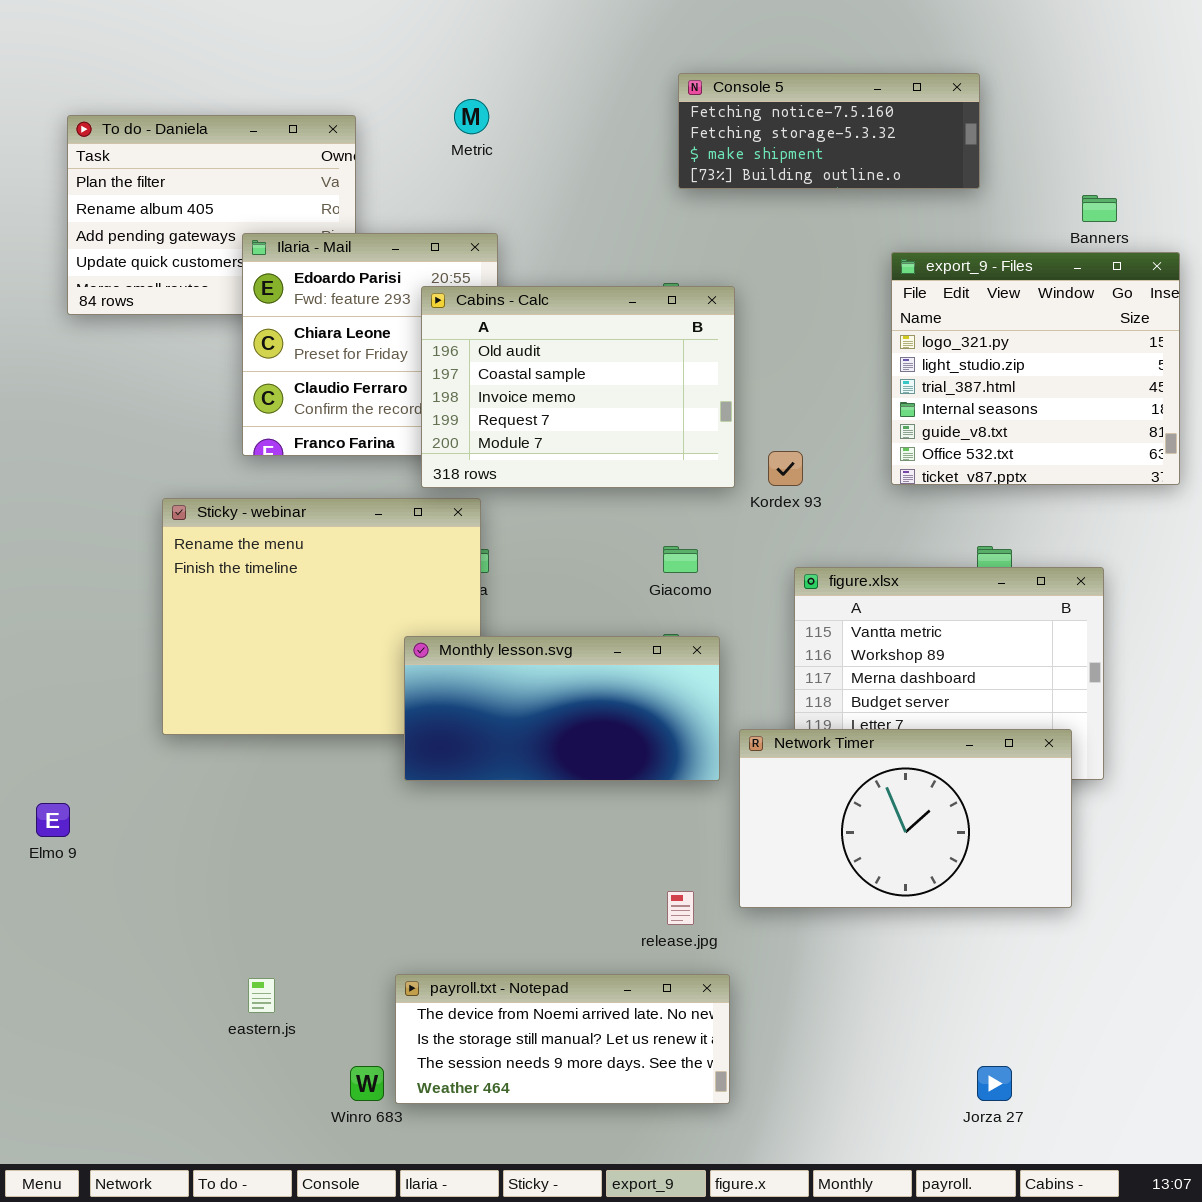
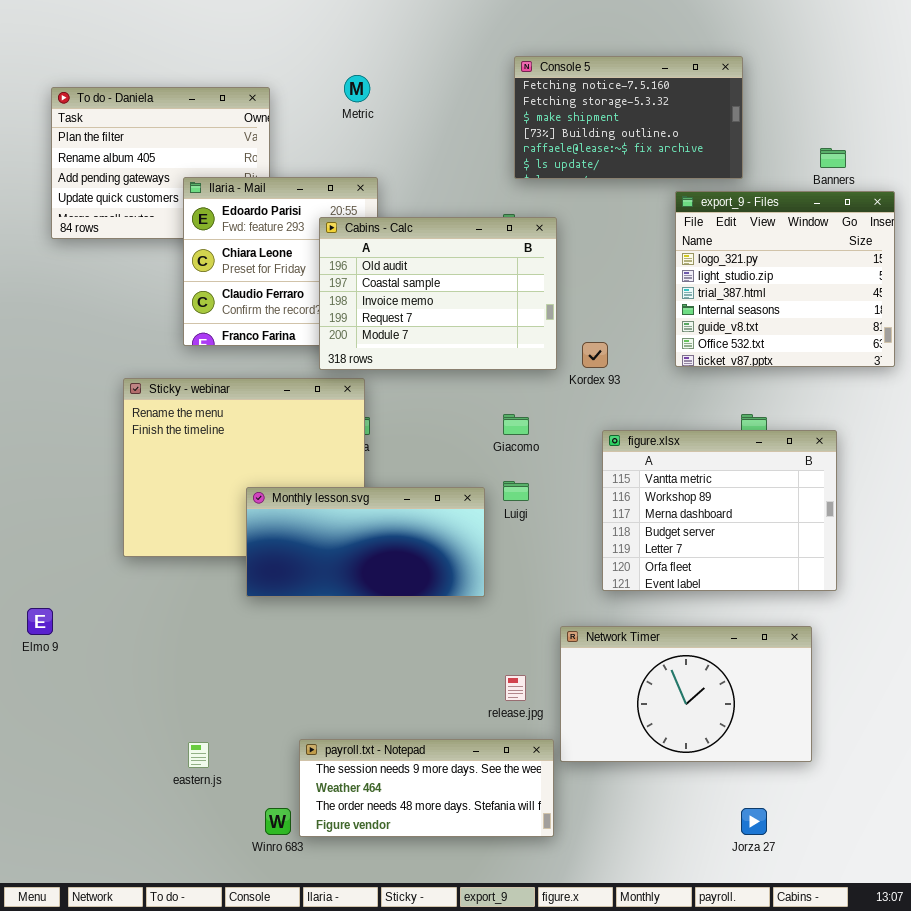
Console 5: [678,73,980,189] -> [514,56,743,179], resized
Monthly lesson.svg: [404,636,720,781] -> [246,487,485,597], moved
Network Timer: [739,729,1072,908] -> [560,626,812,762], moved
payroll.txt - Notepad: [395,974,730,1104] -> [299,739,554,837], scrolled down 2 rows

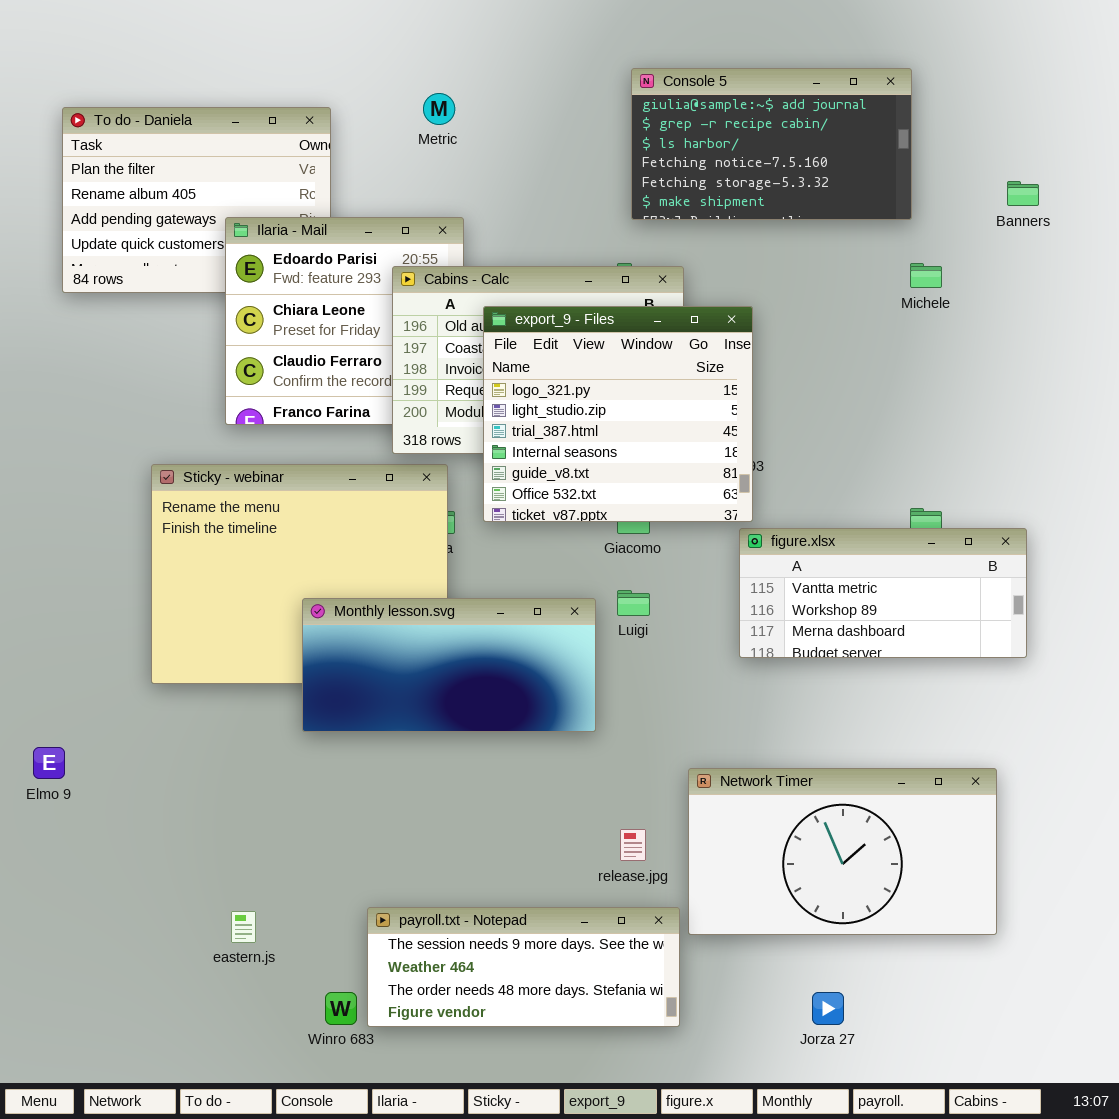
Console 5: [514,56,743,179] -> [631,68,912,220], scrolled up 3 rows
export_9 - Files: [675,191,895,367] -> [483,306,753,522], moved
figure.xlsx: [602,430,837,591] -> [739,528,1027,658], resized
Jorza 27: [741,808,767,835] -> [812,992,844,1025], moved

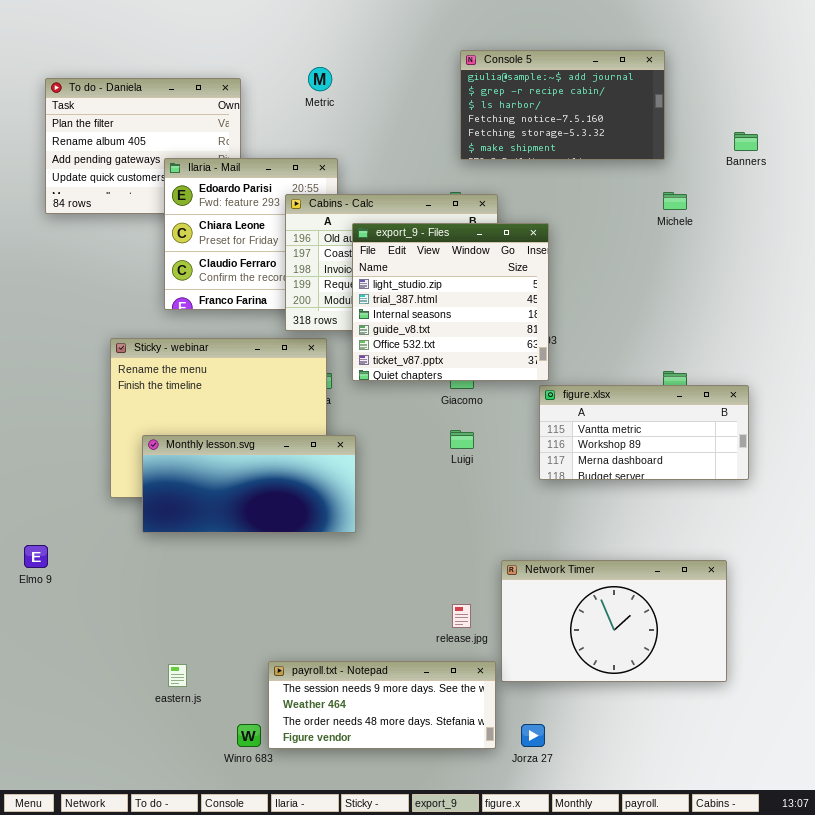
export_9 - Files: [483,306,753,522] -> [352,223,549,381], scrolled down 1 row
Monthly lesson.svg: [302,598,596,732] -> [142,435,356,533], moved
Jorza 27: [812,992,844,1025] -> [521,724,545,747], moved

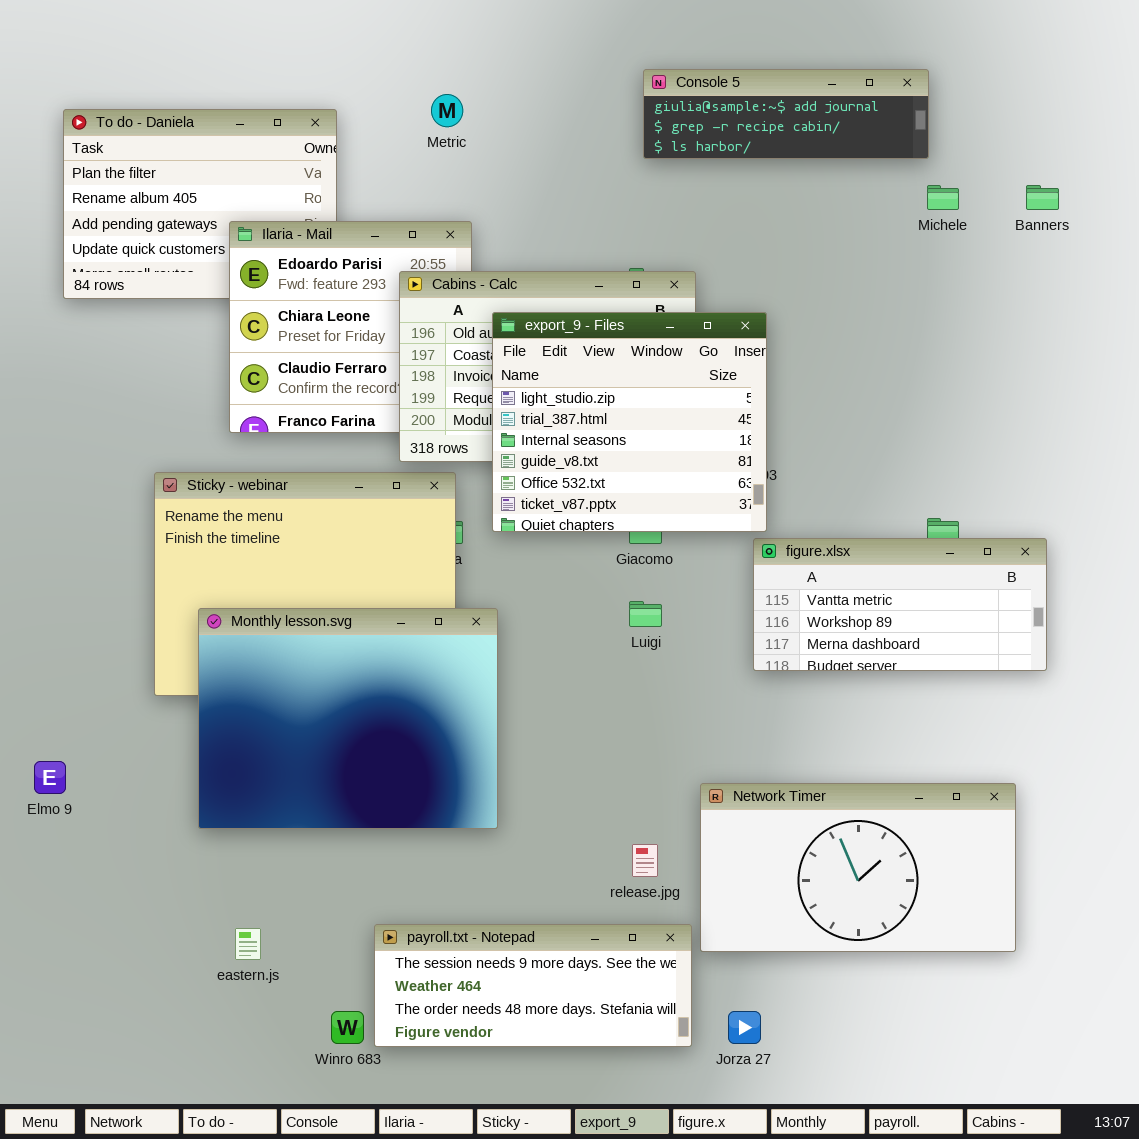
Console 5: [460,50,665,160] -> [643,69,929,159], resized
Michele: [663,192,687,210] -> [927,185,959,210], moved
Monthly lesson.svg: [142,435,356,533] -> [198,608,498,829], resized

